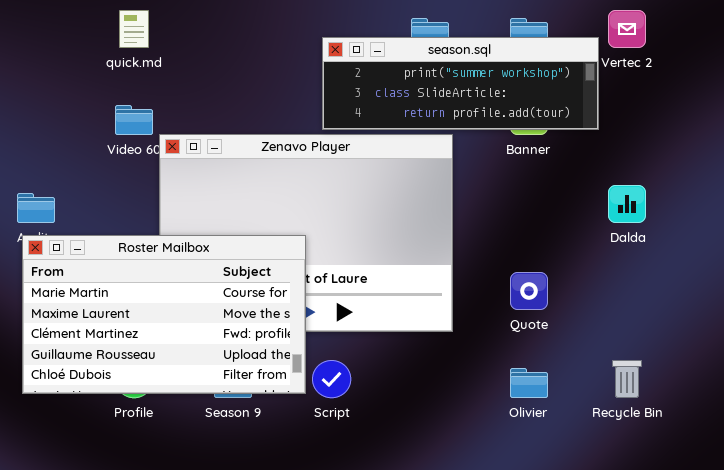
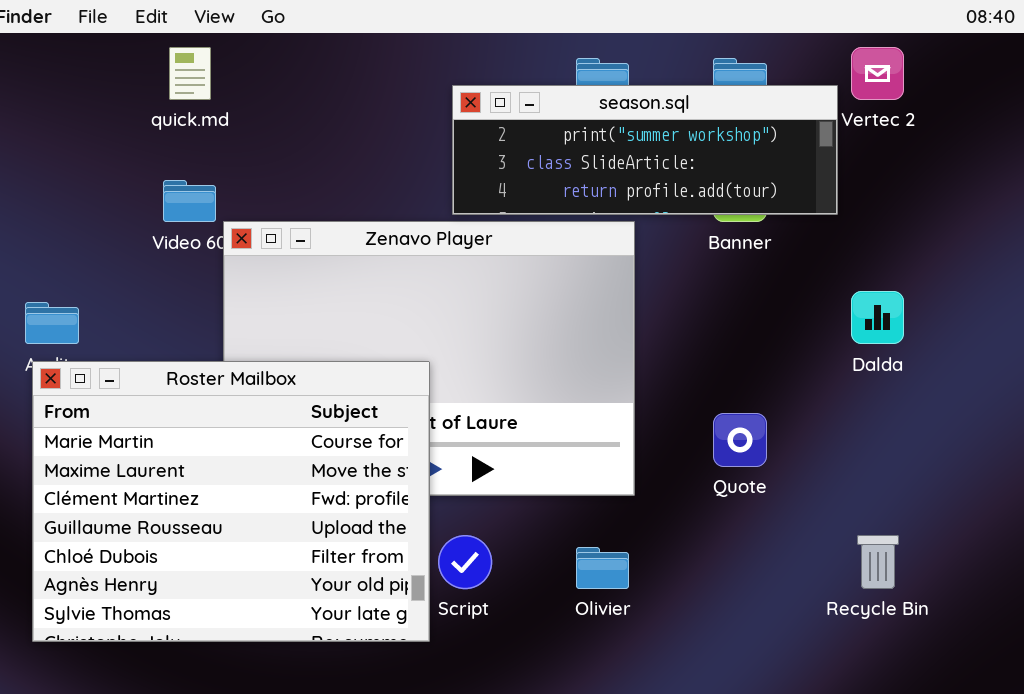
Roster Mailbox: [22,235,306,394] -> [32,361,430,642], resized
Olivier: [510,368,548,398] -> [576,547,629,589], moved

